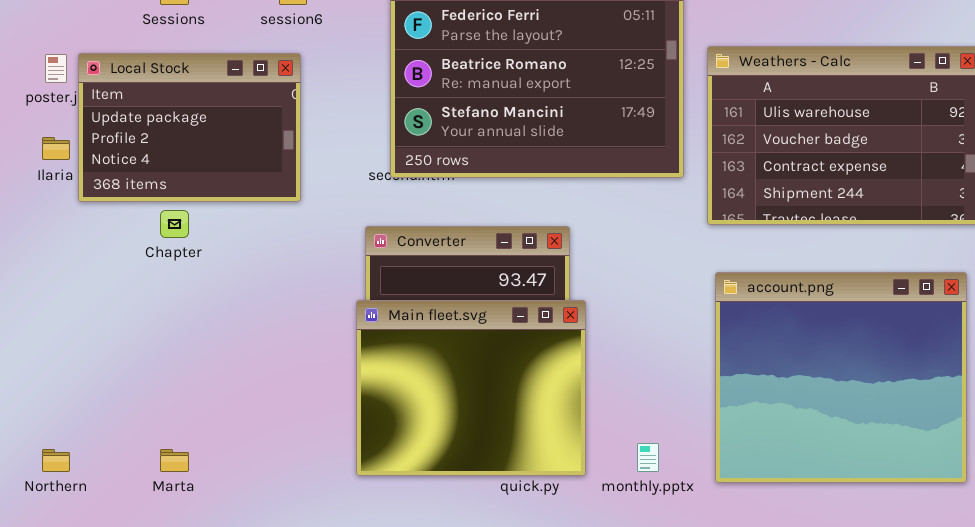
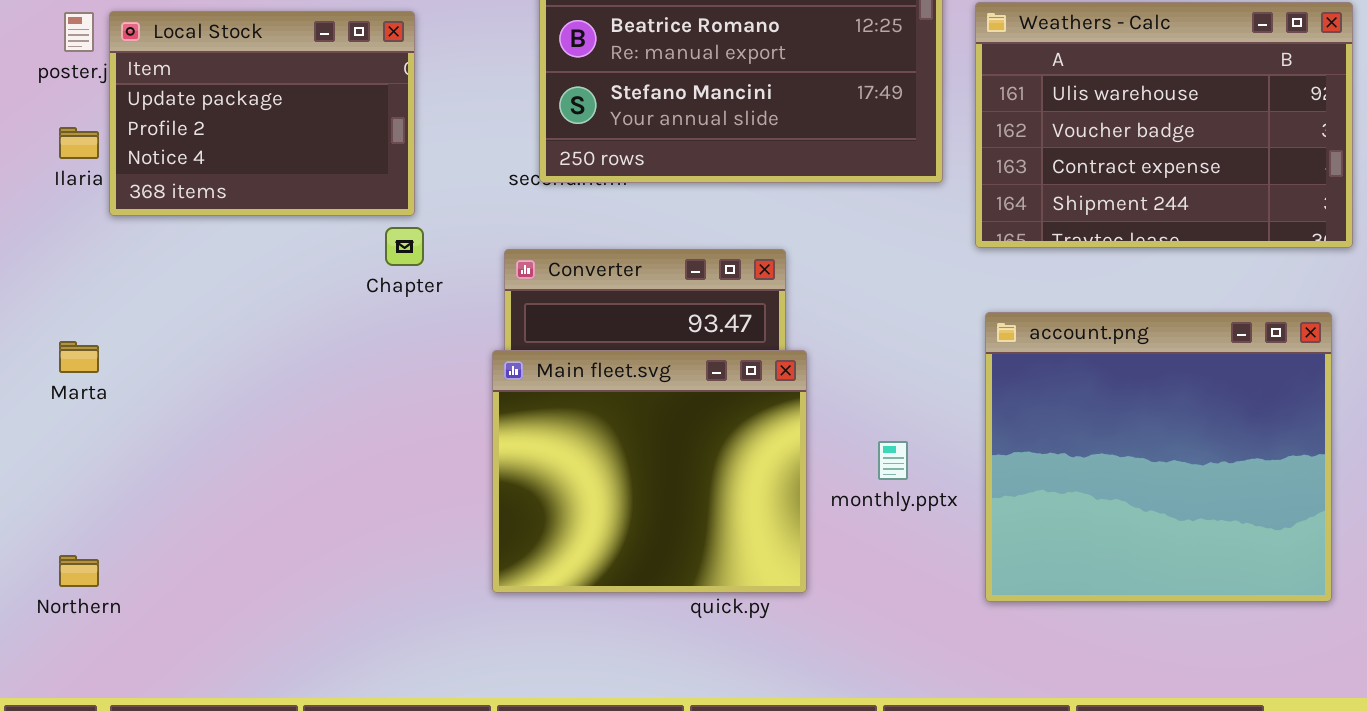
Chapter: [160,210,189,238] -> [385,227,424,266], moved
monthly.pptx: [637,443,659,472] -> [878,441,908,480], moved
Marta: [160,449,189,472] -> [59,341,99,373], moved

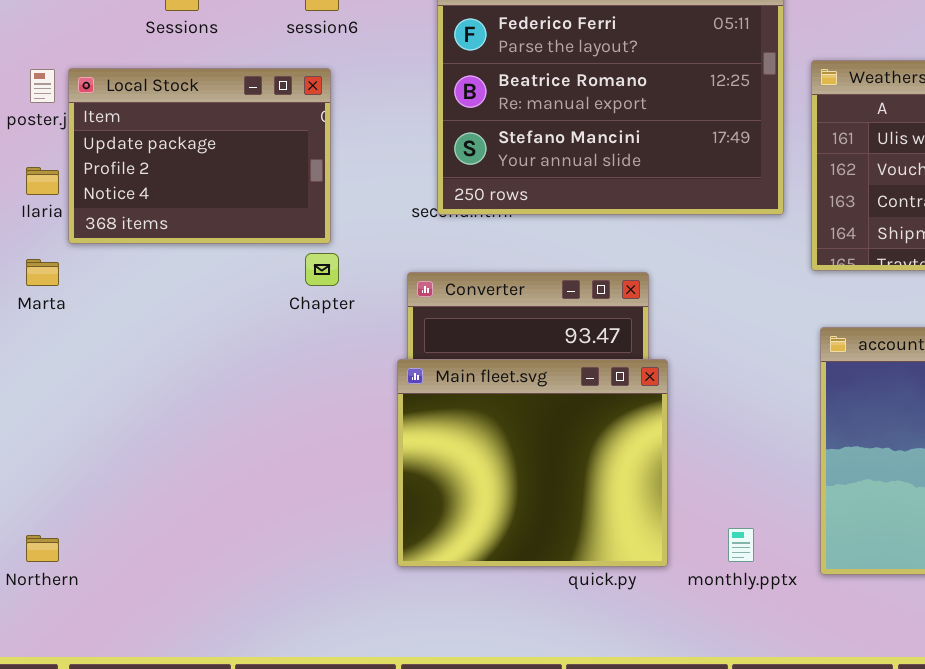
Marta: [59,341,99,373] -> [26,259,59,286], moved
monthly.pptx: [878,441,908,480] -> [728,528,754,562], moved

